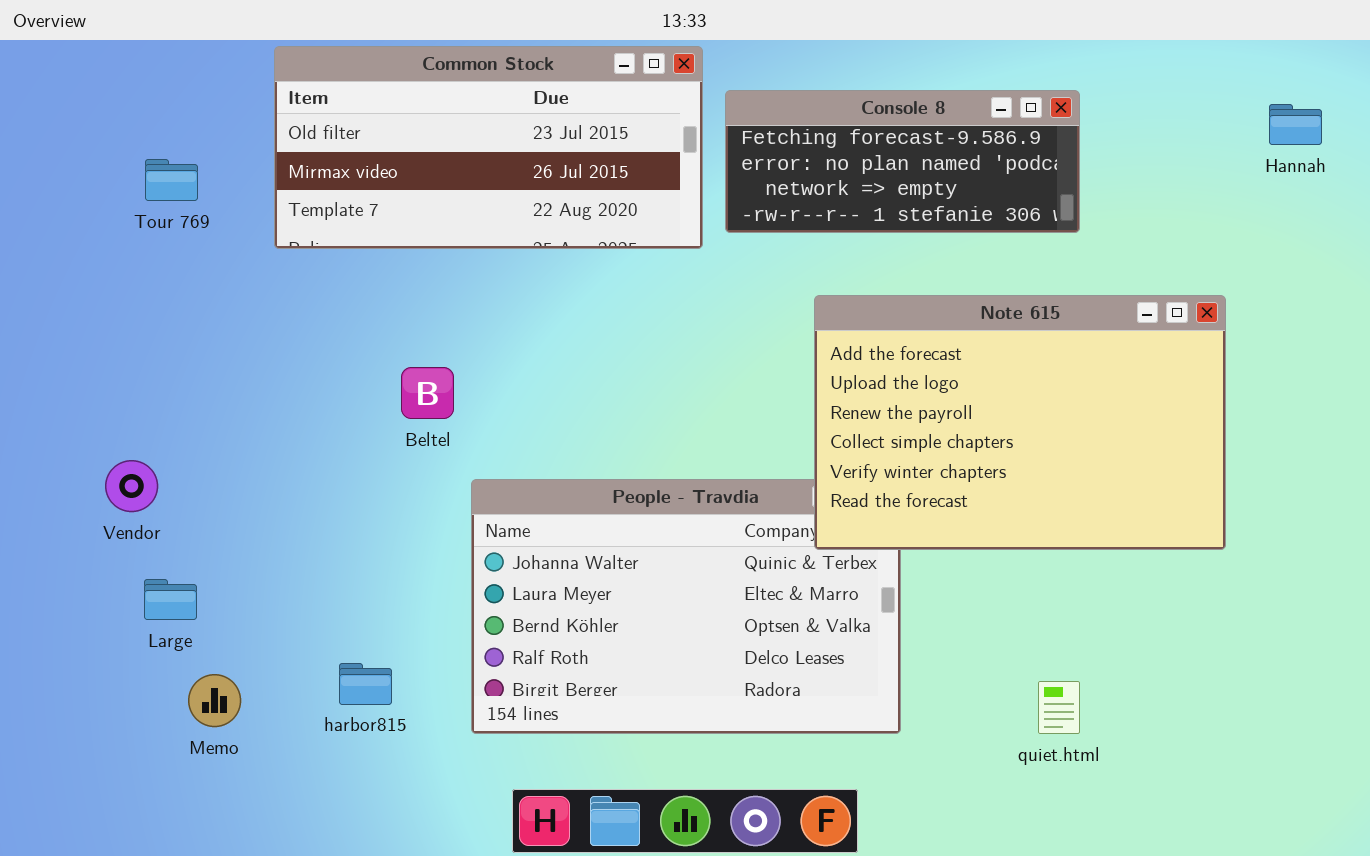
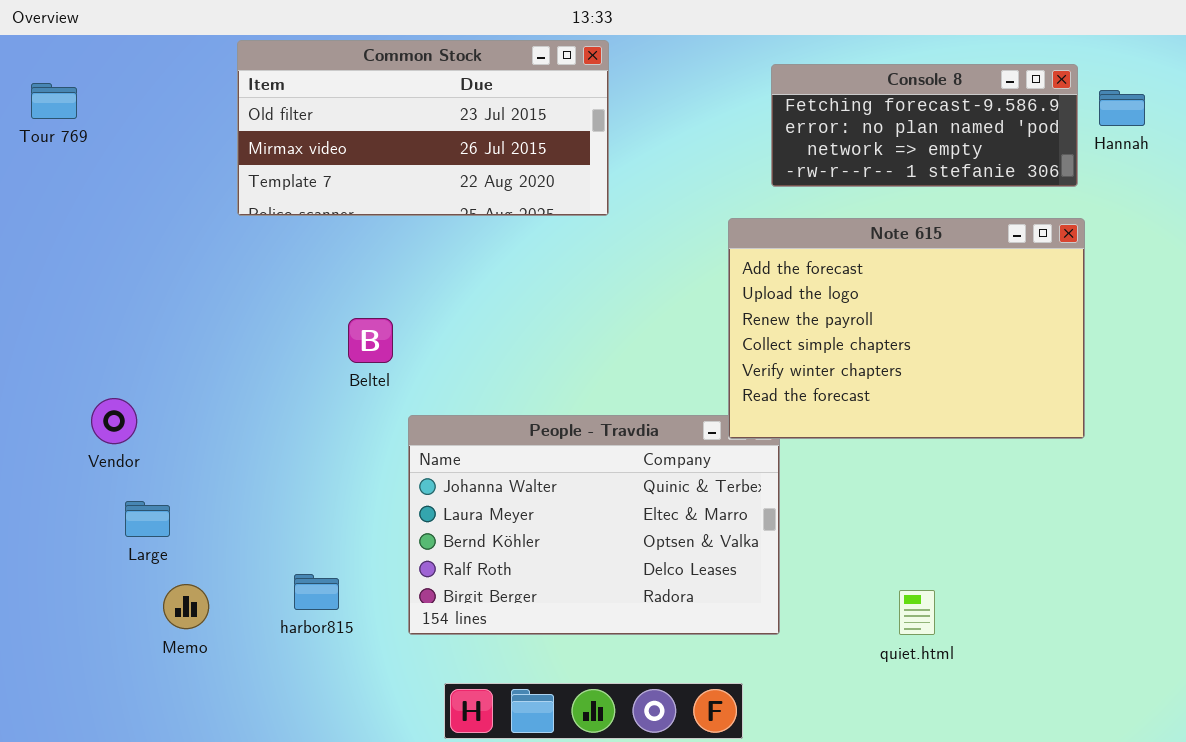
Console 8: [725,90,1080,233] -> [771,64,1078,187], moved
Tour 769: [145,159,198,201] -> [31,83,77,119], moved
Note 615: [814,295,1226,550] -> [728,218,1085,439], moved

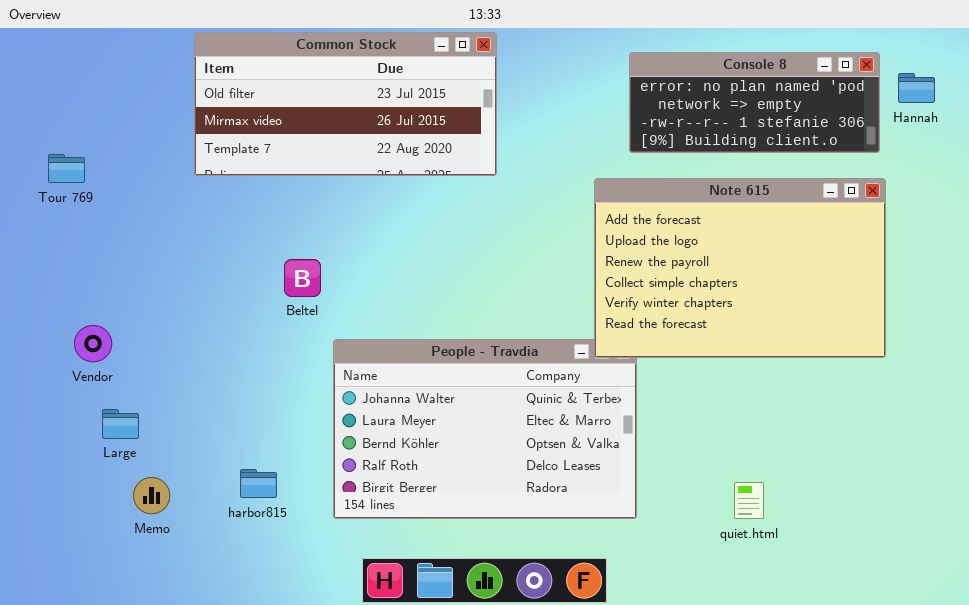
Console 8: [771,64,1078,187] -> [629,52,880,153], scrolled down 1 row
Tour 769: [31,83,77,119] -> [48,154,85,183], moved

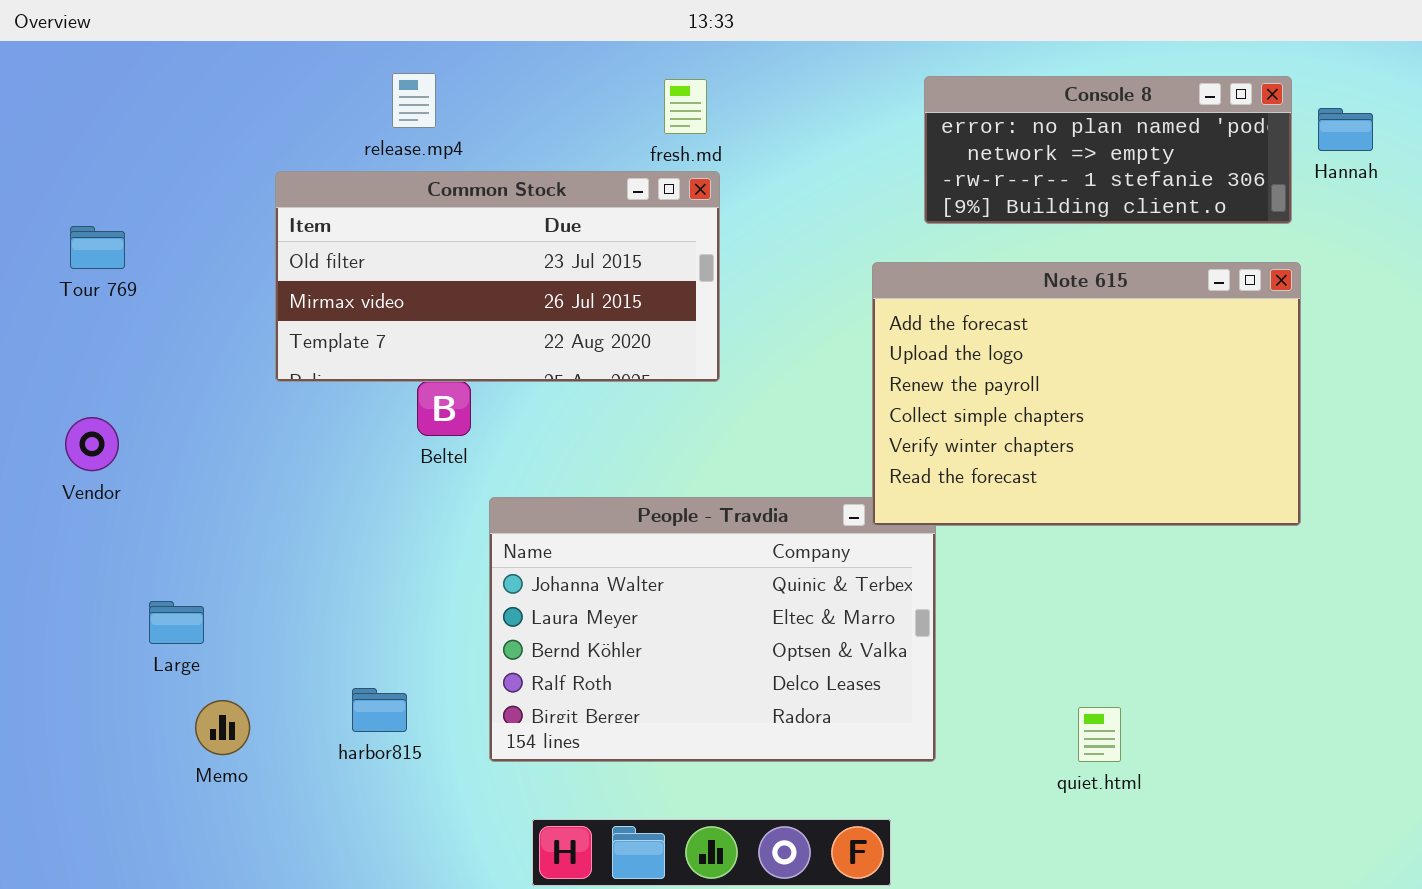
Common Stock: [194,32,497,176] -> [275,171,720,382], moved
Vendor: [74,325,112,362] -> [65,417,119,471], moved

